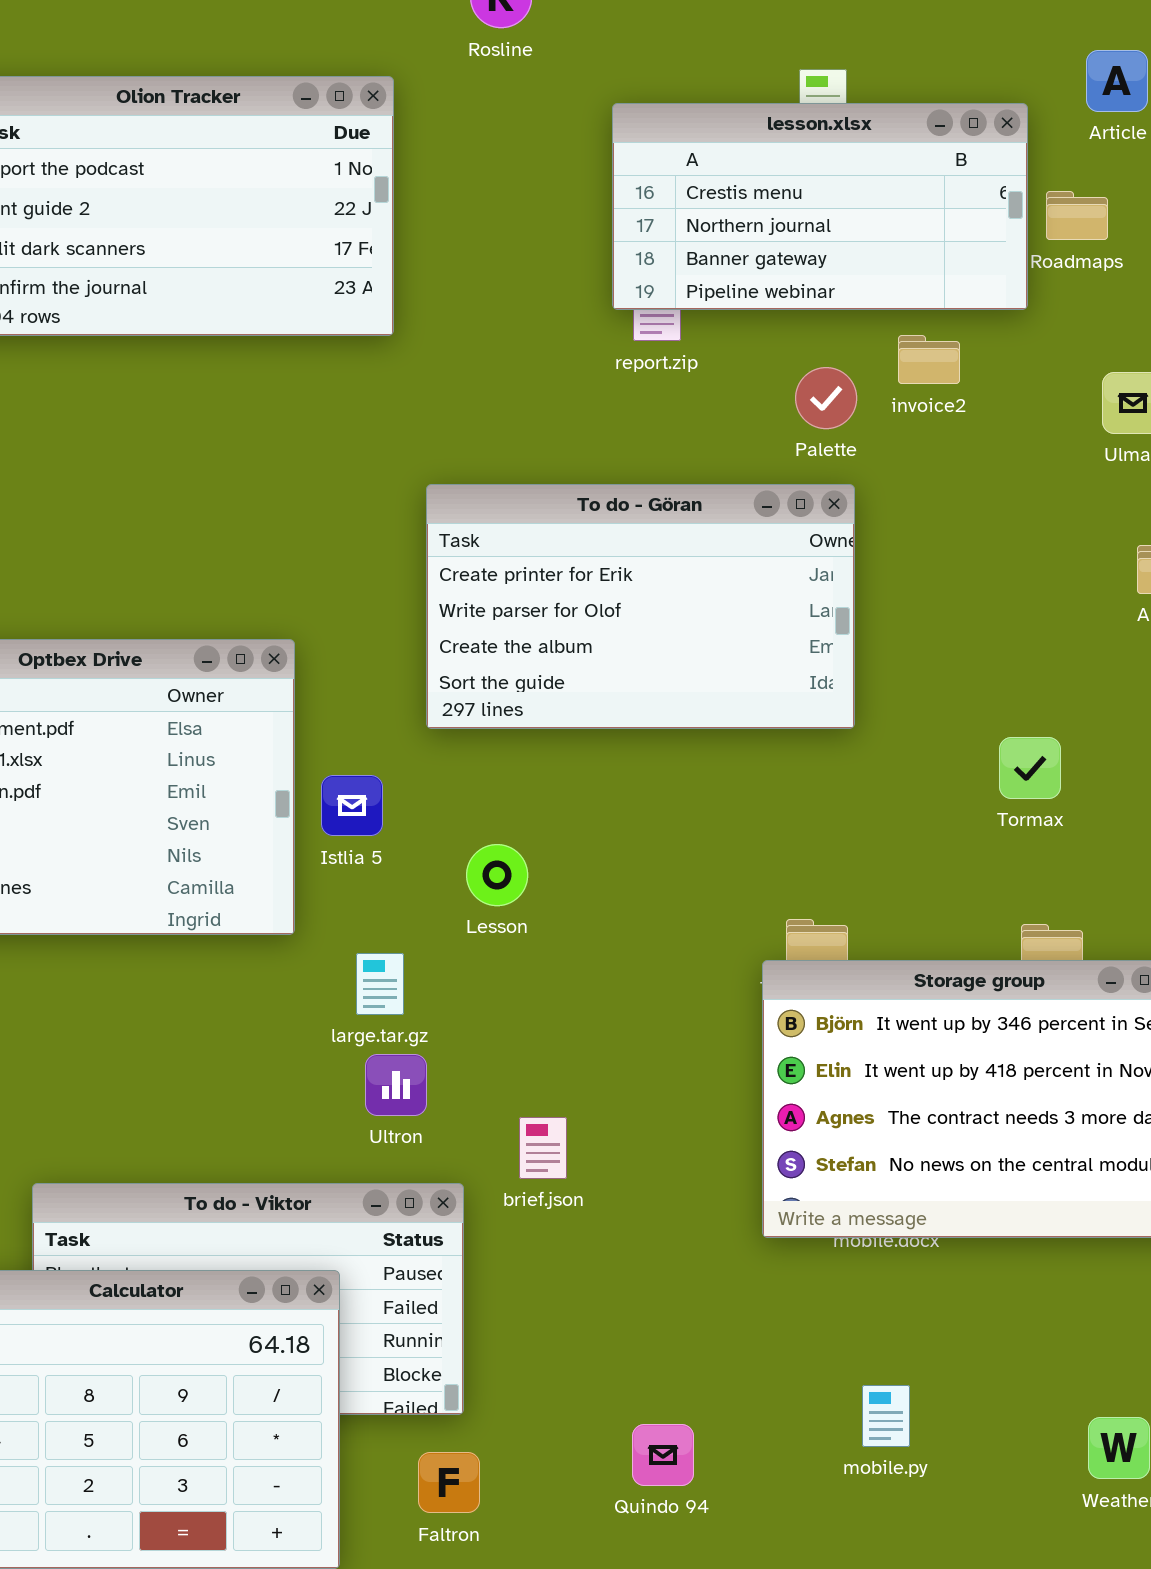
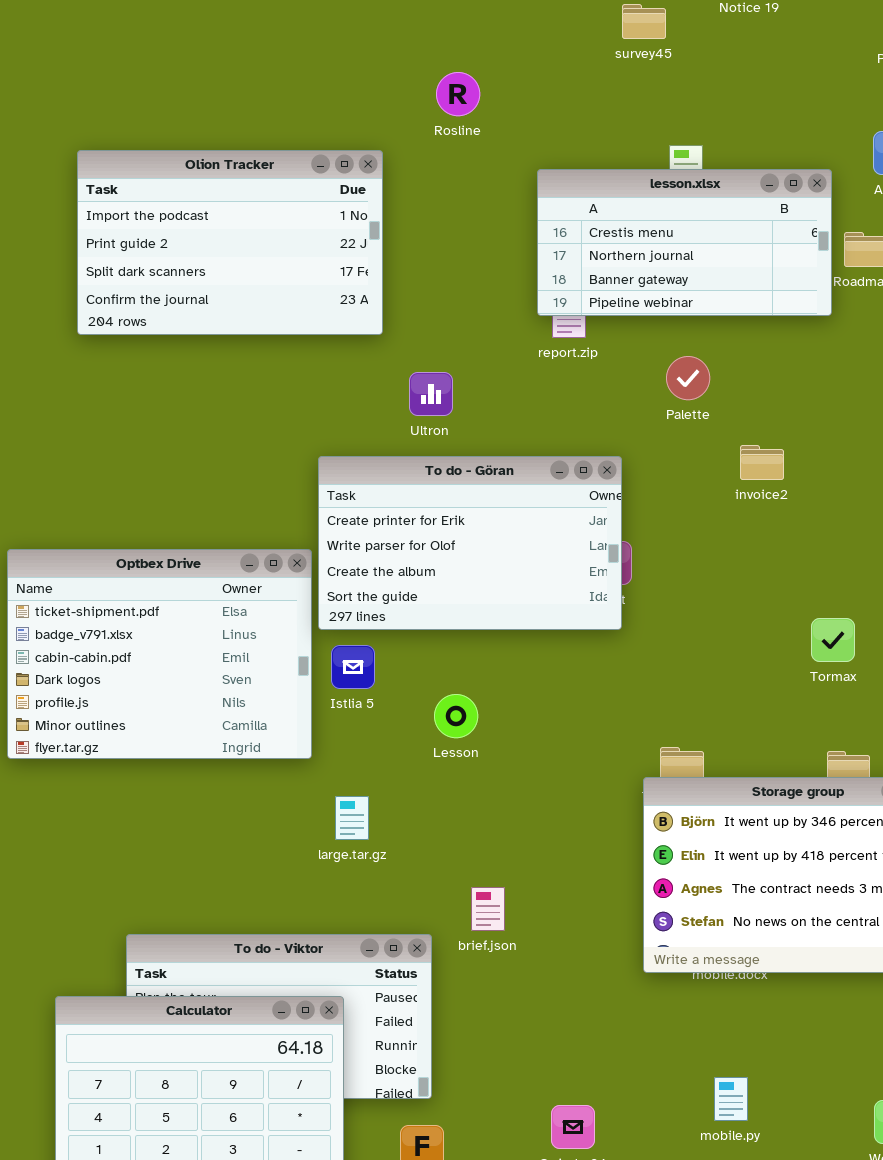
invoice2: [898,335,960,384] -> [740,445,784,480], moved
To do - Göran: [426,484,855,729] -> [318,456,622,630], moved
large.tar.gz: [356,953,404,1015] -> [335,796,369,840], moved
Ultron: [365,1054,427,1116] -> [409,372,453,416], moved

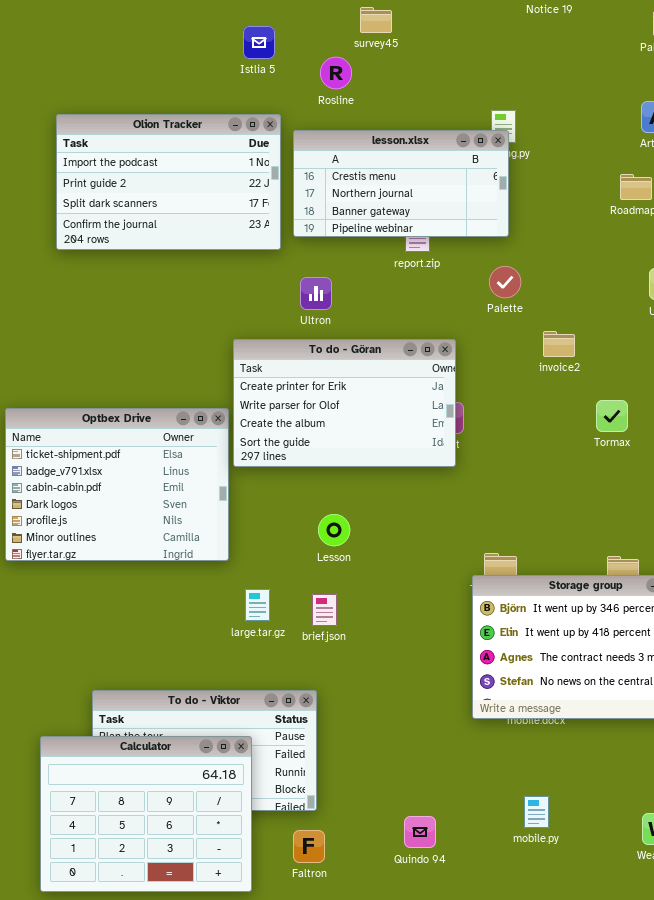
survey45: [622,4,666,39] -> [360,7,392,33], moved
lesson.xlsx: [537,169,832,316] -> [293,130,509,237], moved
Tormax: [811,618,855,662] -> [596,400,628,432], moved
Istlia 5: [331,645,375,689] -> [243,26,275,59], moved
brief.json: [471,887,505,931] -> [312,594,337,626], moved

